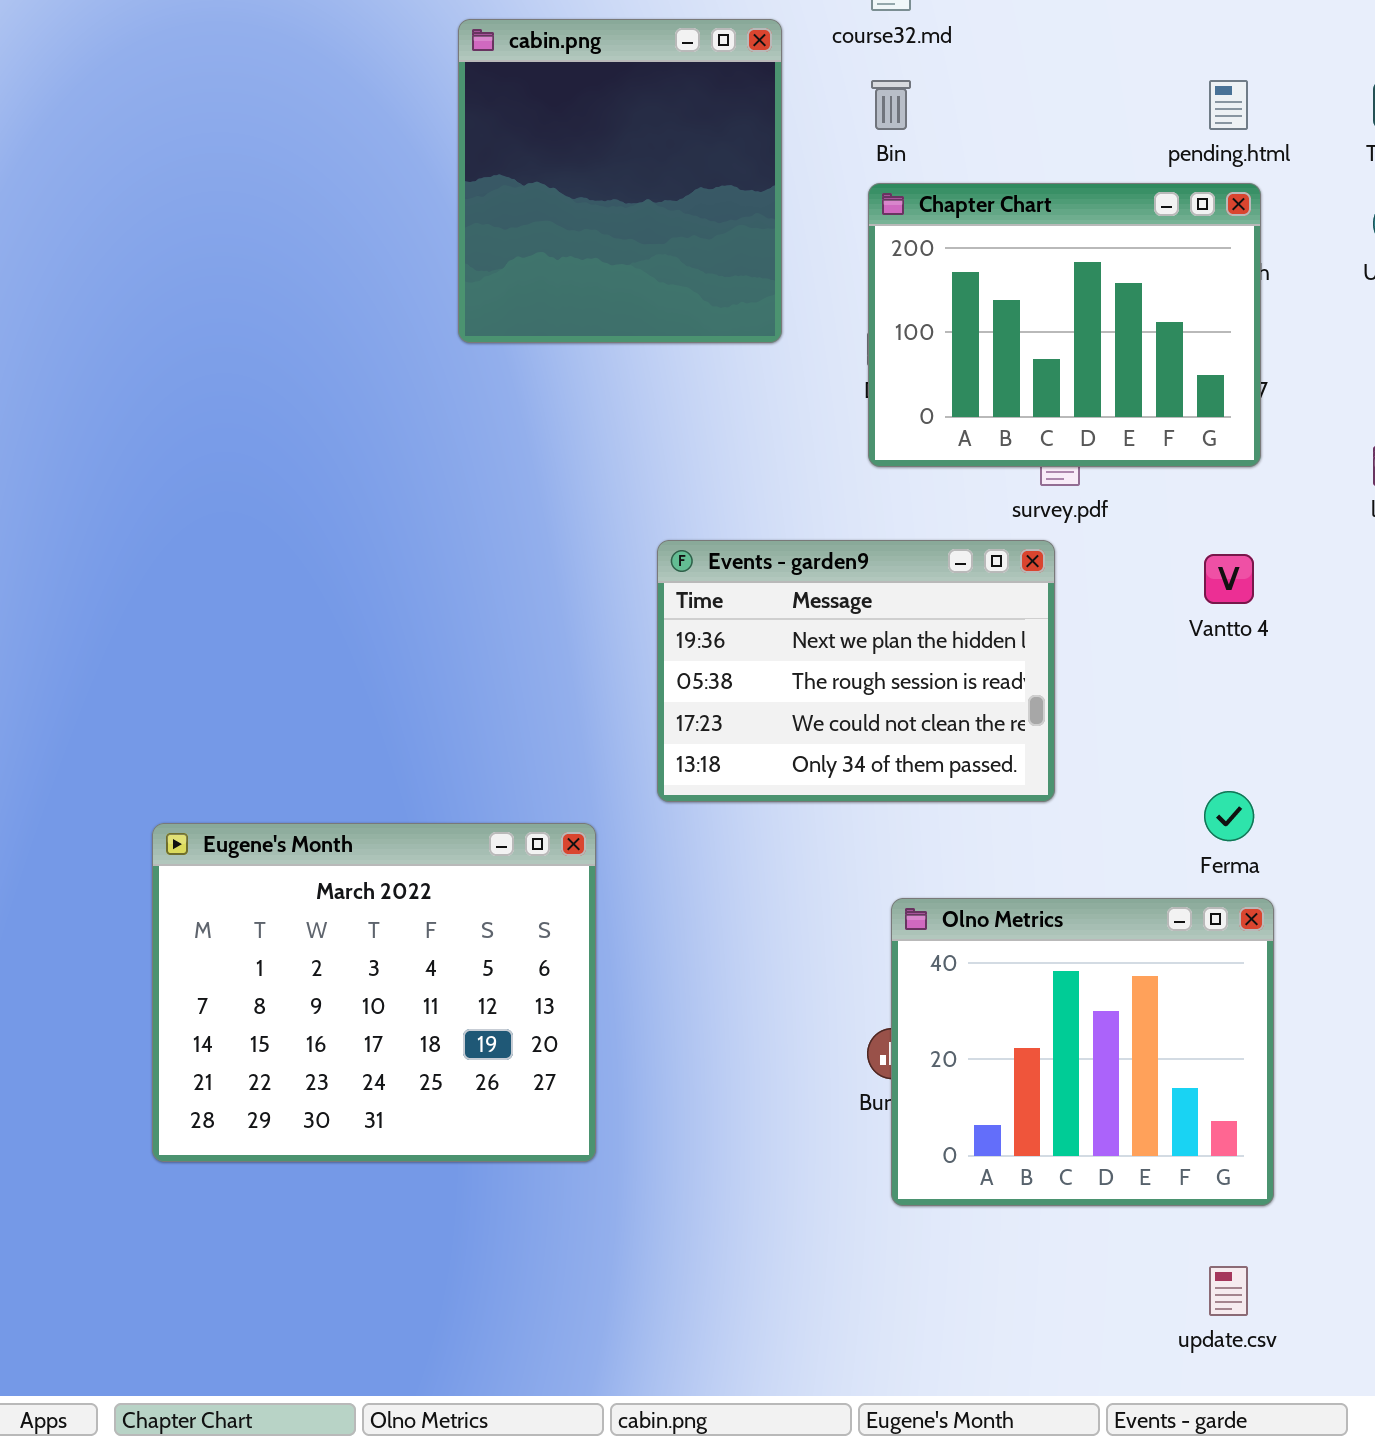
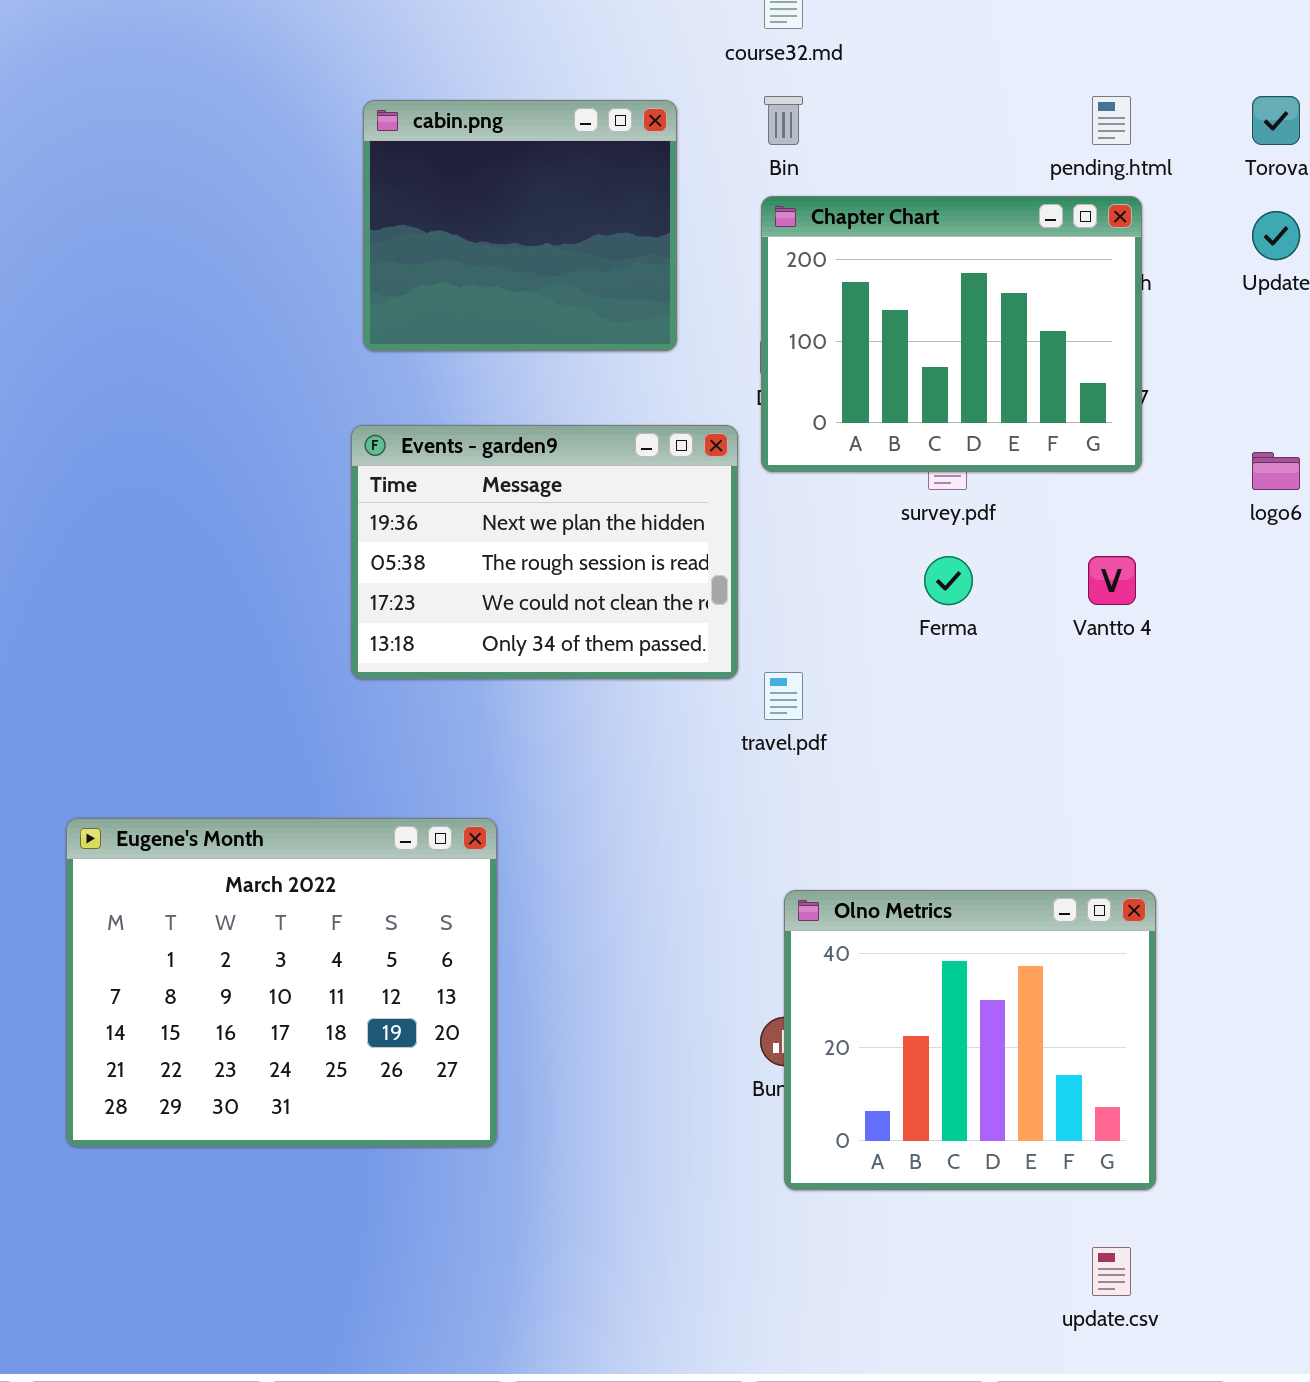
cabin.png: [458,19,782,343] -> [363,100,677,351], resized
Events - garden9: [657,540,1055,802] -> [351,425,738,679], moved
Ferma: [1204,791,1254,841] -> [924,556,973,605], moved

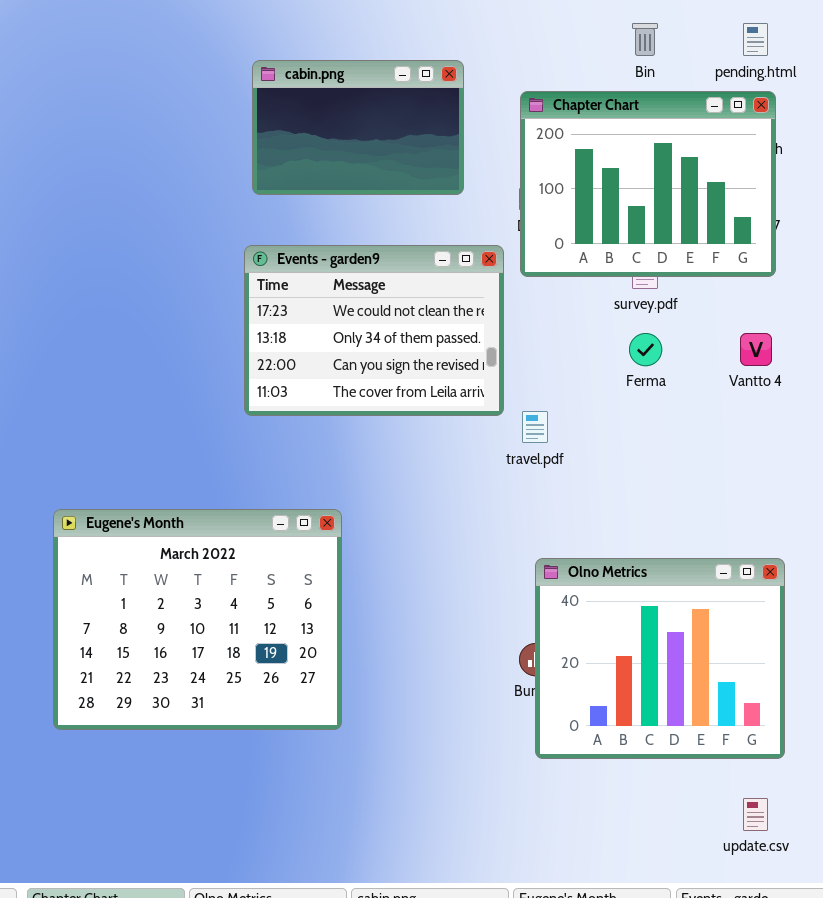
Bin: [764,96,803,145] -> [632,23,658,56], moved
cabin.png: [363,100,677,351] -> [252,60,464,195], resized
Events - garden9: [351,425,738,679] -> [244,245,504,416], scrolled down 2 rows

